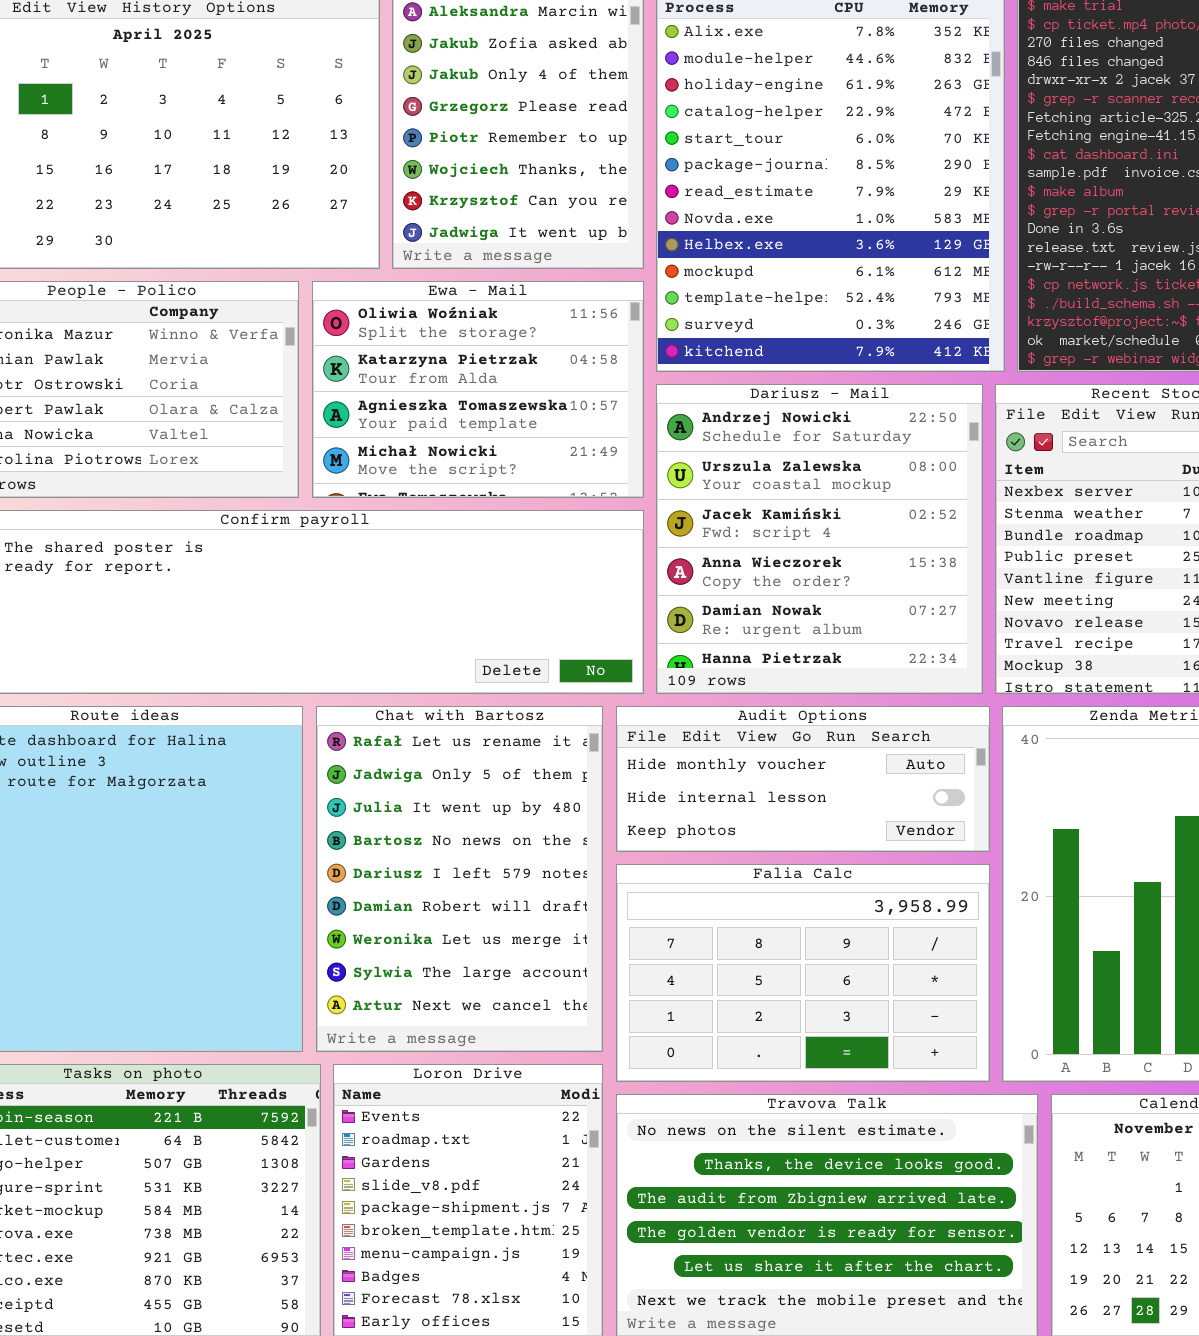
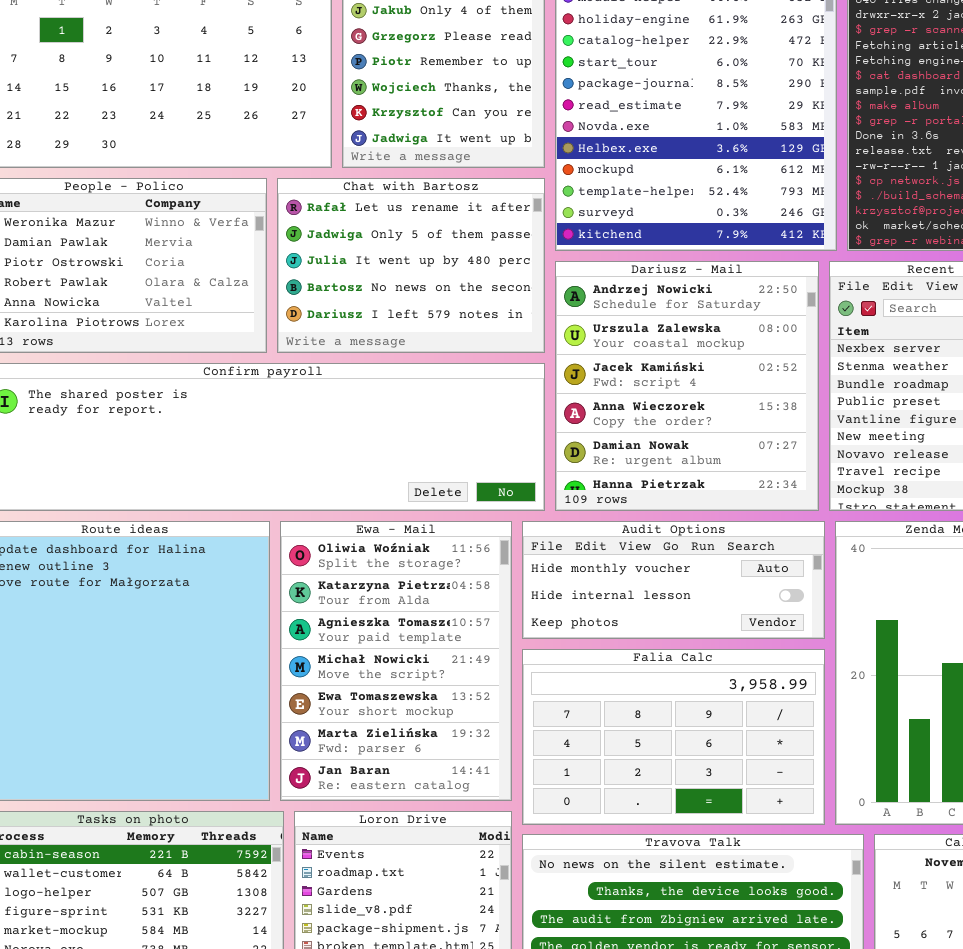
Ewa - Mail: [312,281,644,498] -> [280,521,512,801], moved, resized
Chat with Bartosz: [316,706,603,1052] -> [277,178,545,353], moved, resized

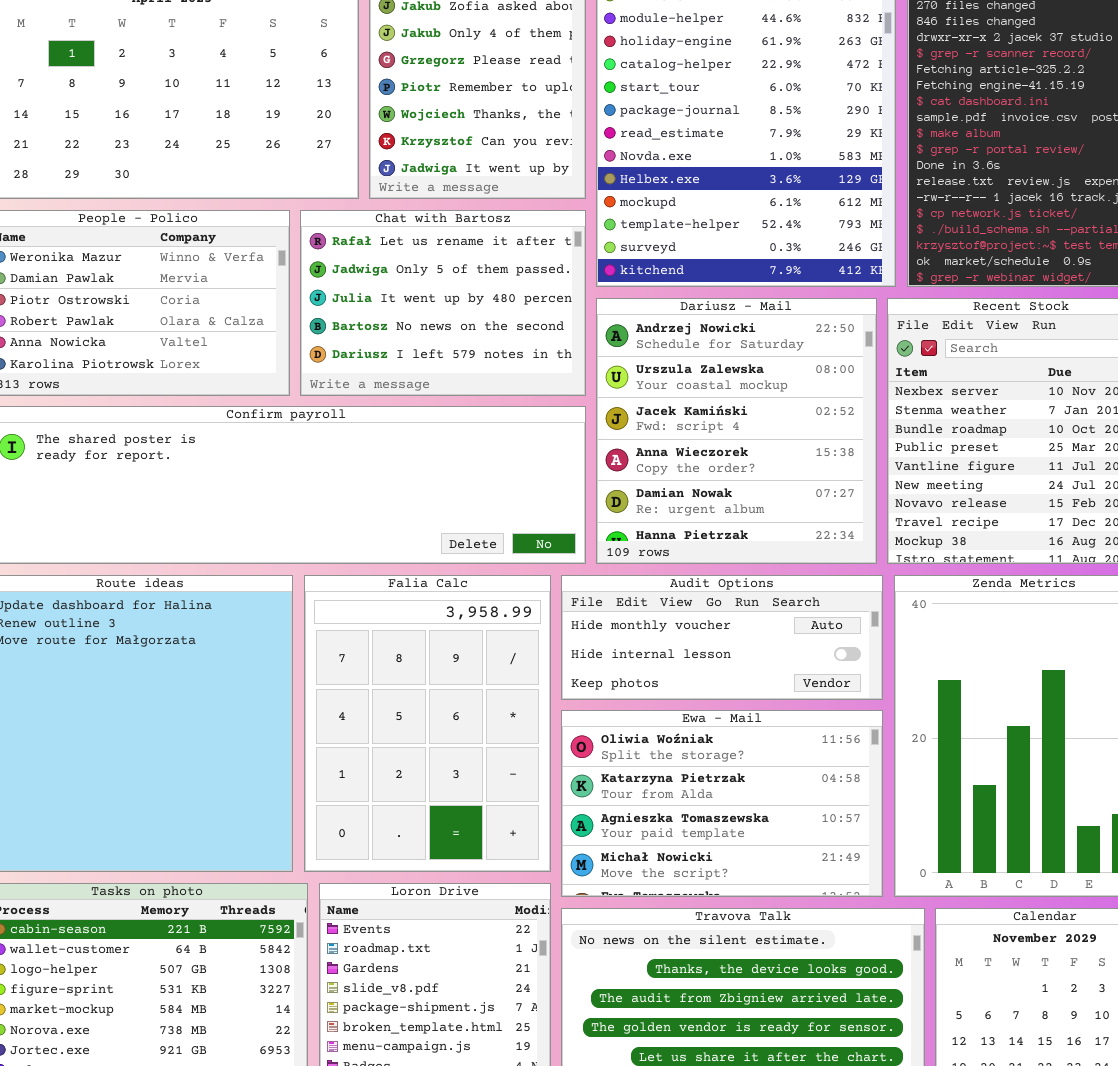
Ewa - Mail: [280,521,512,801] -> [561,710,883,897], moved, resized
Falia Calc: [522,649,825,825] -> [304,575,551,872], moved, resized

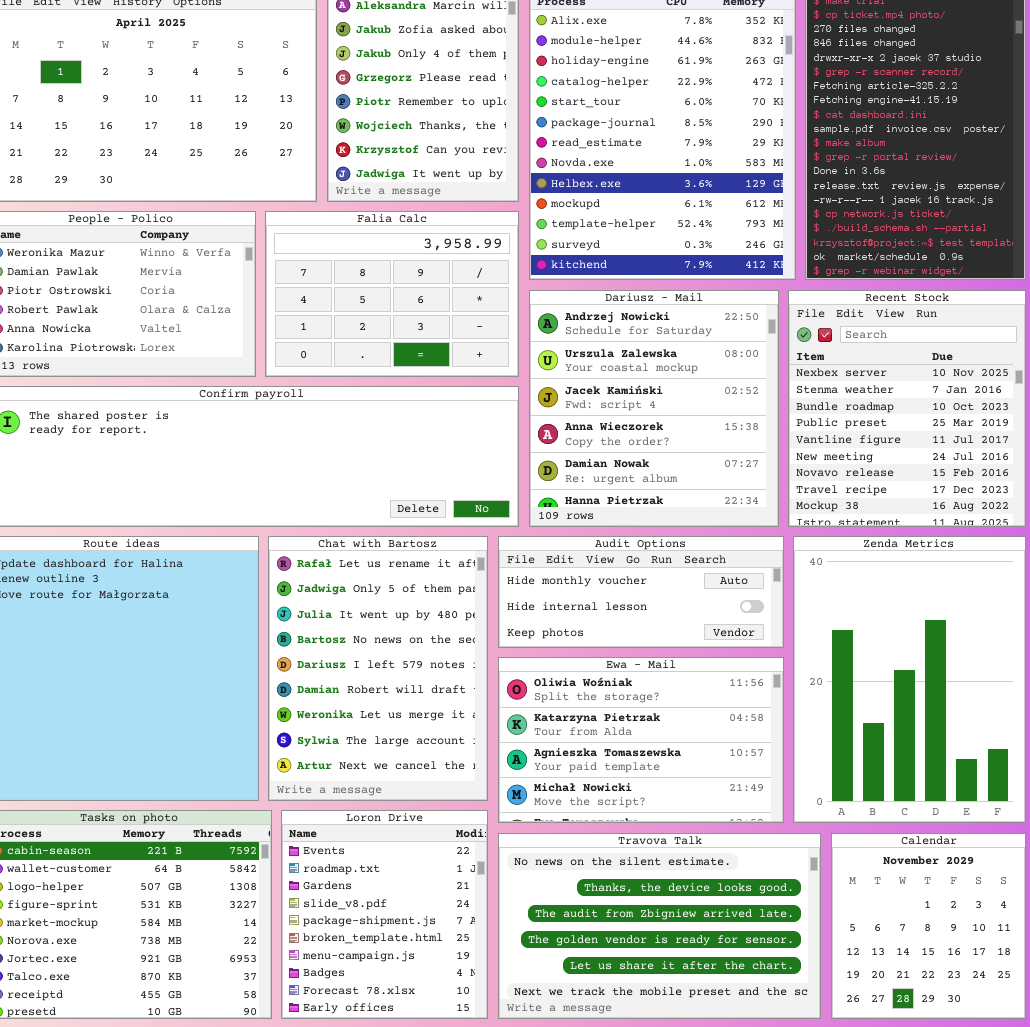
Chat with Bartosz: [300,210,586,396] -> [268,536,488,801], moved, resized
Falia Calc: [304,575,551,872] -> [265,211,519,377], moved, resized

